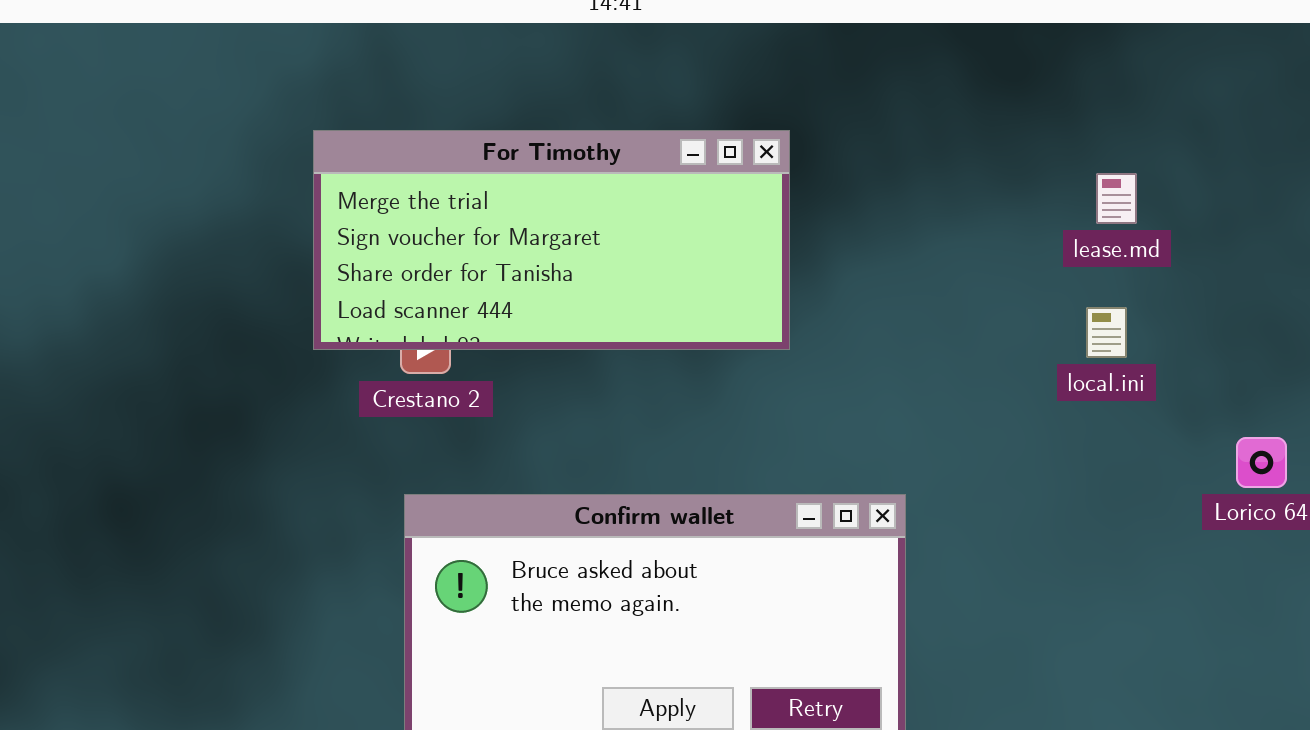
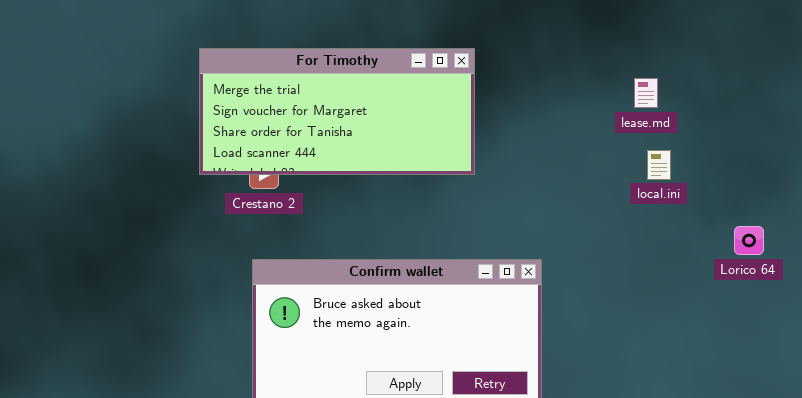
lease.md: [1096,173,1137,224] -> [634,78,658,108], moved

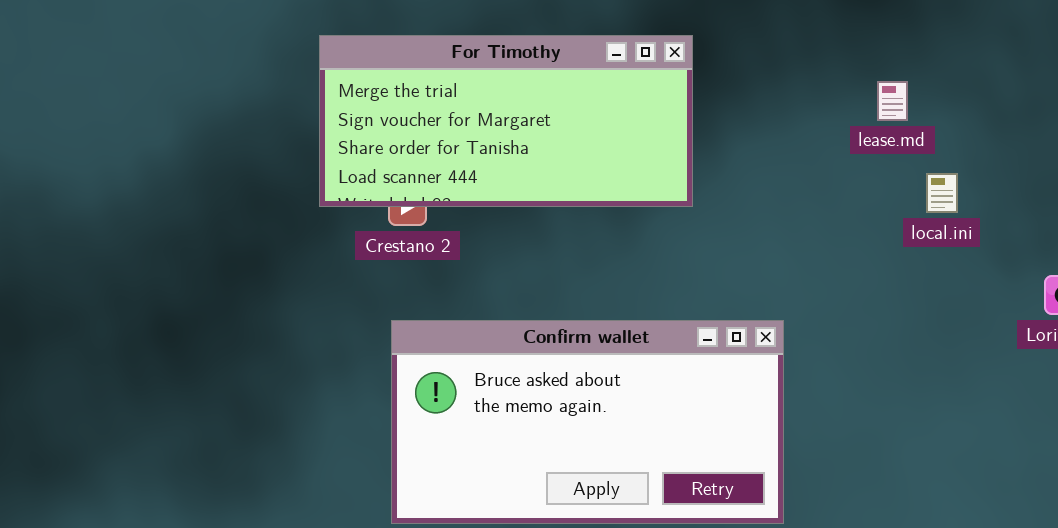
lease.md: [634,78,658,108] -> [877,81,908,121], moved

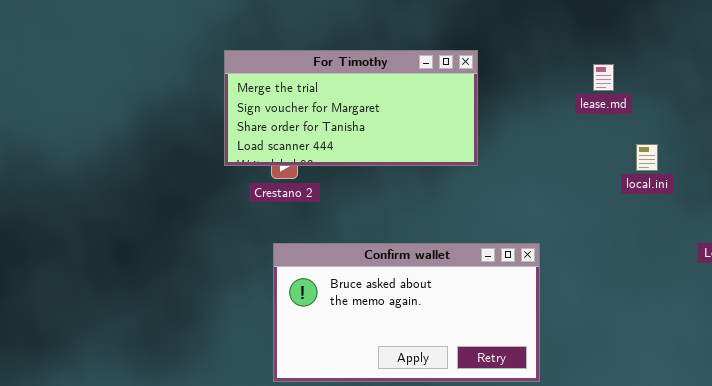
lease.md: [877,81,908,121] -> [593,64,614,91], moved

